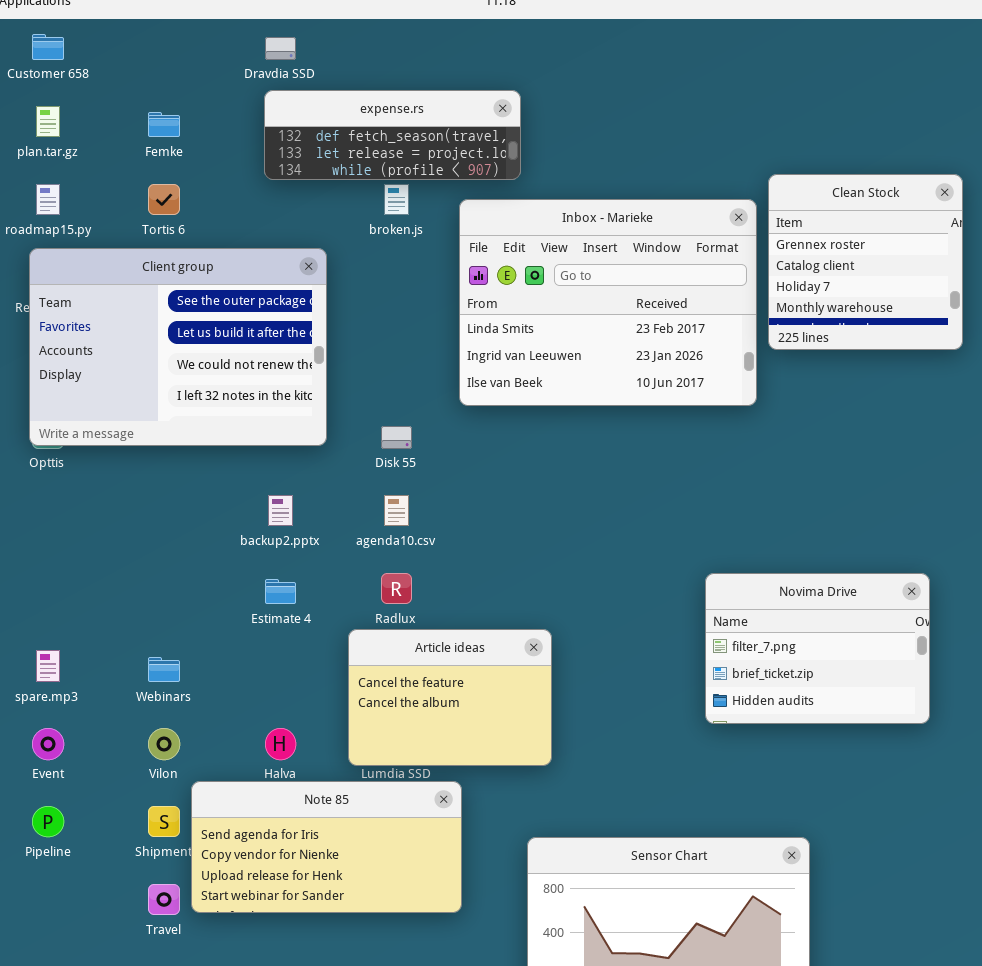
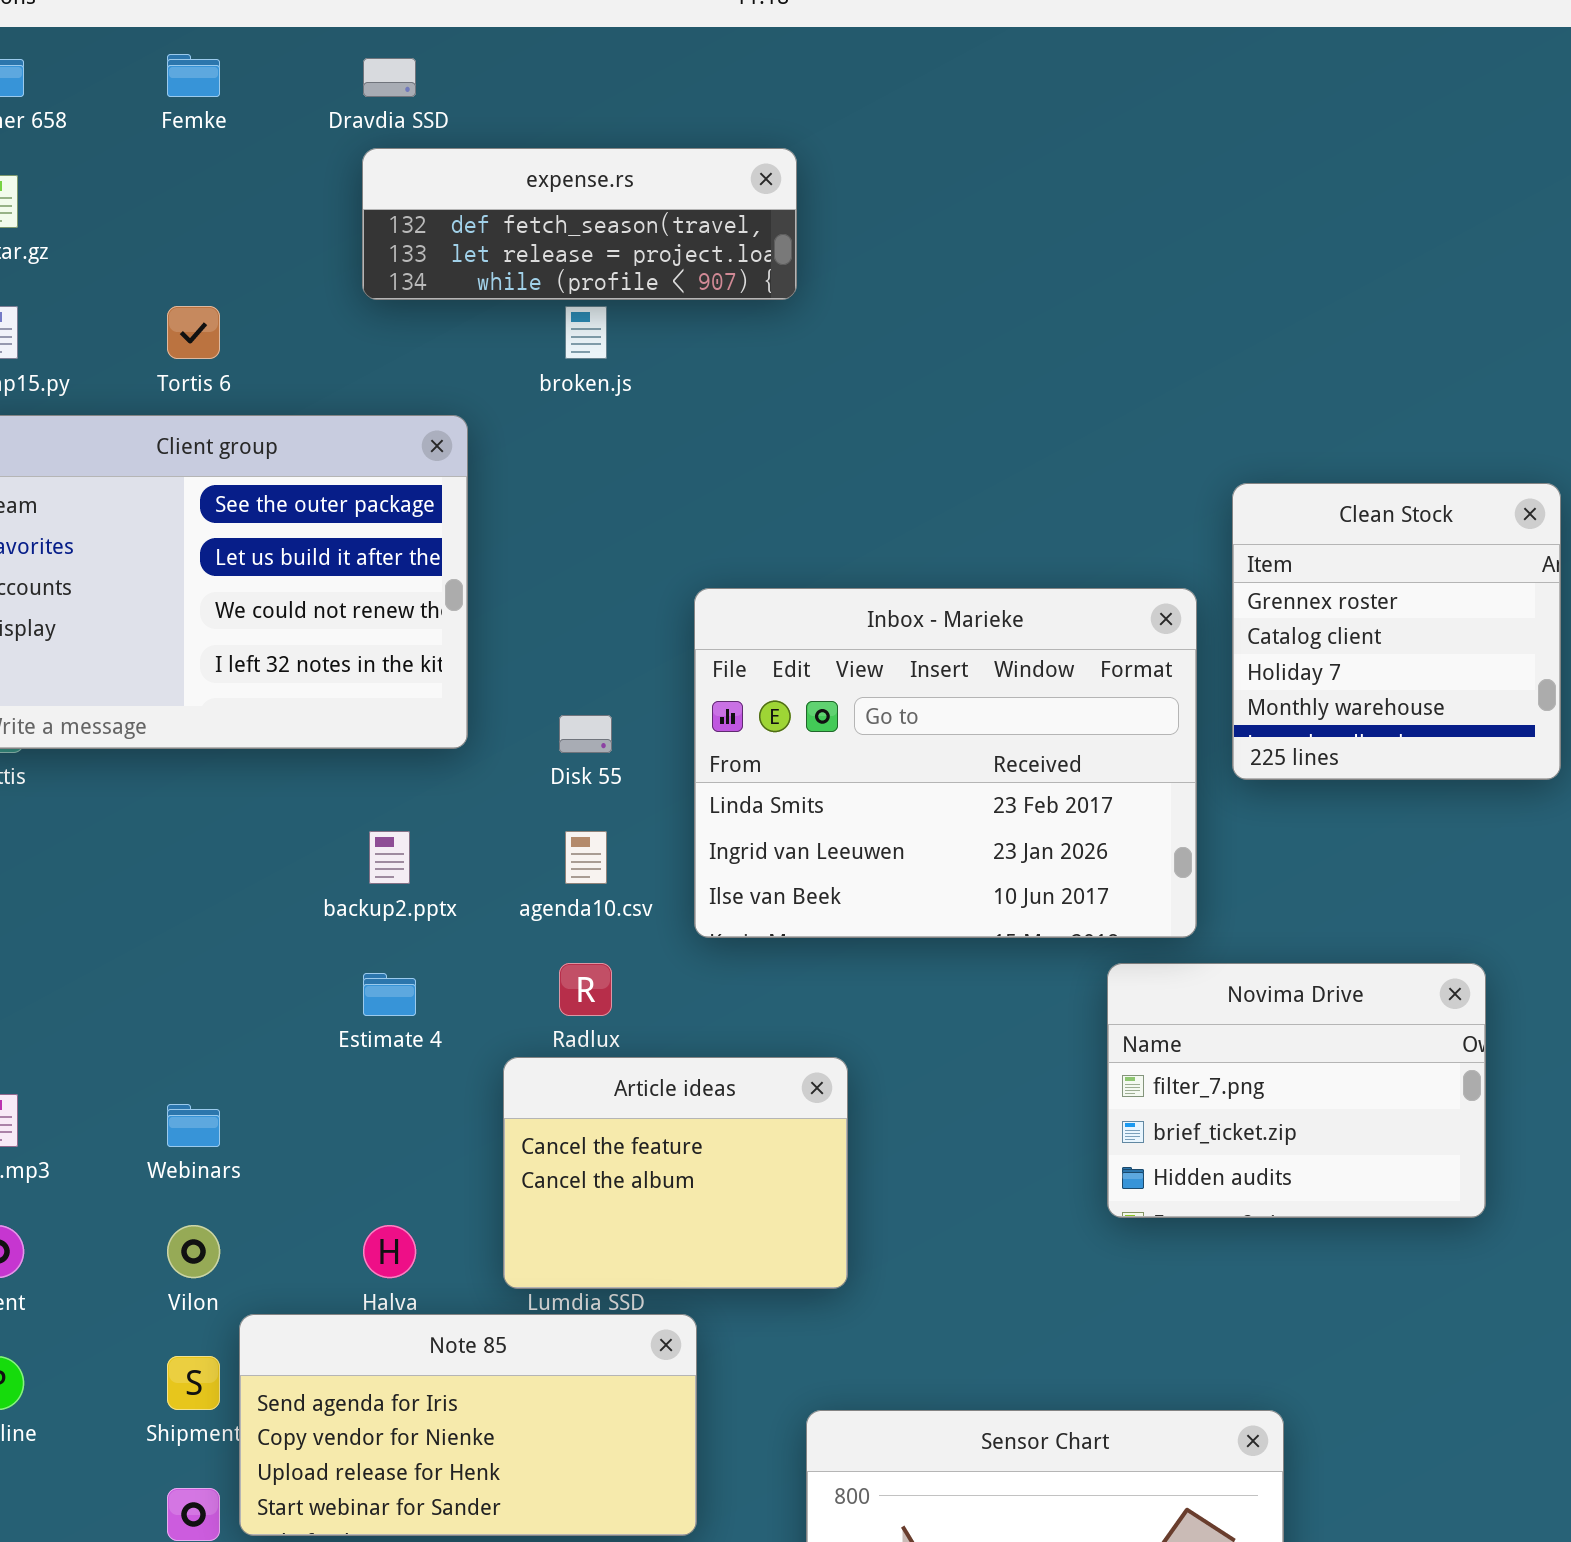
Femke: [148,112,180,137] -> [167,54,220,97], moved
Clean Stock: [768,174,963,350] -> [1232,483,1561,780], moved
Inbox - Marieke: [459,199,757,406] -> [694,588,1197,938], moved

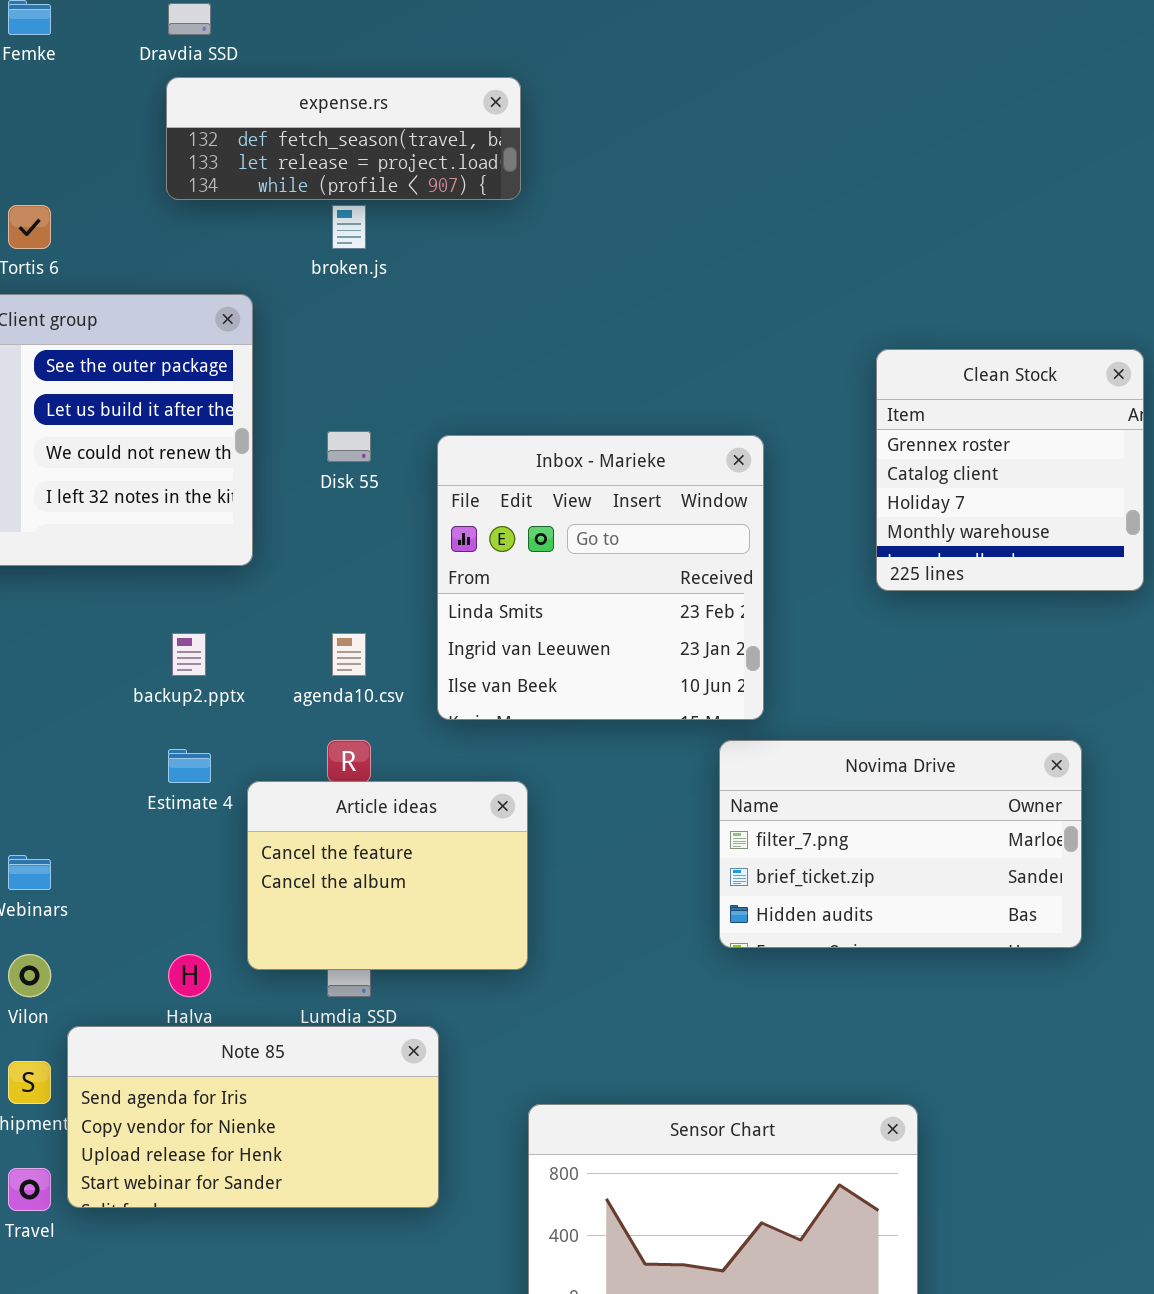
Inbox - Marieke: [694,588,1197,938] -> [437,435,764,720], resized
Disk 55: [559,715,612,753] -> [327,431,371,462], moved
Novima Drive: [1107,963,1486,1218] -> [719,740,1082,948], resized
Article ideas: [503,1057,848,1289] -> [247,781,528,970], moved

